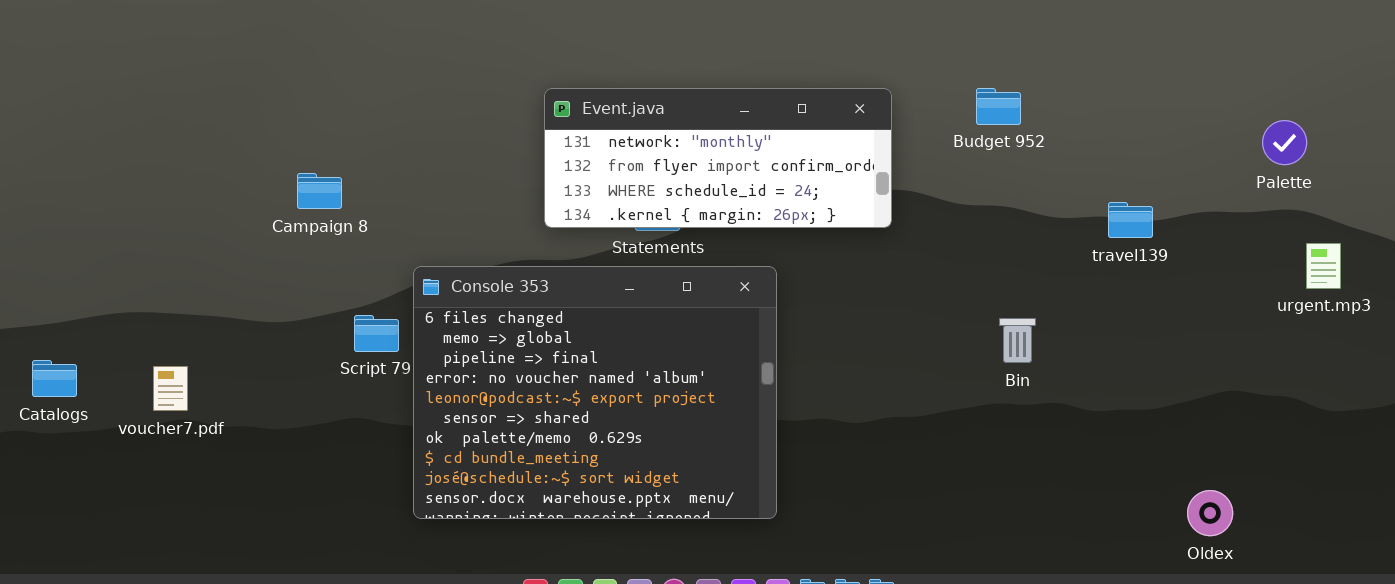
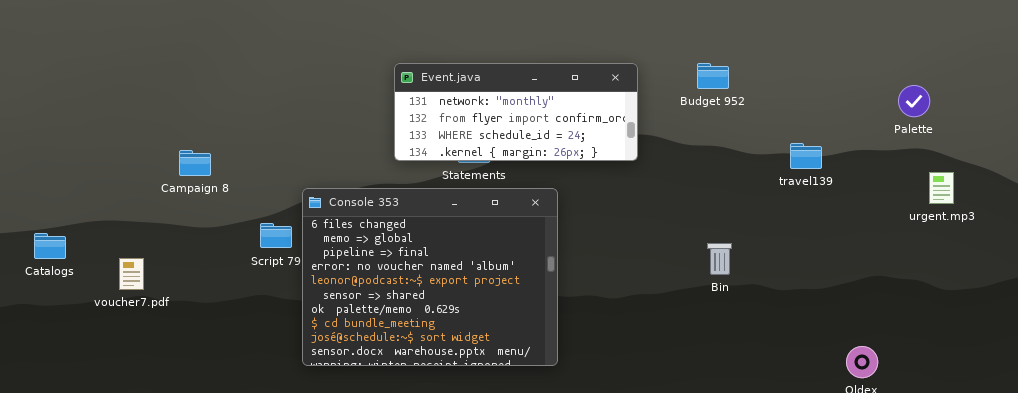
Campaign 8: [297,173,342,209] -> [179,150,211,176], moved
Bin: [999,318,1036,363] -> [707,243,732,275], moved
Catalogs: [32,360,77,397] -> [34,233,66,259], moved

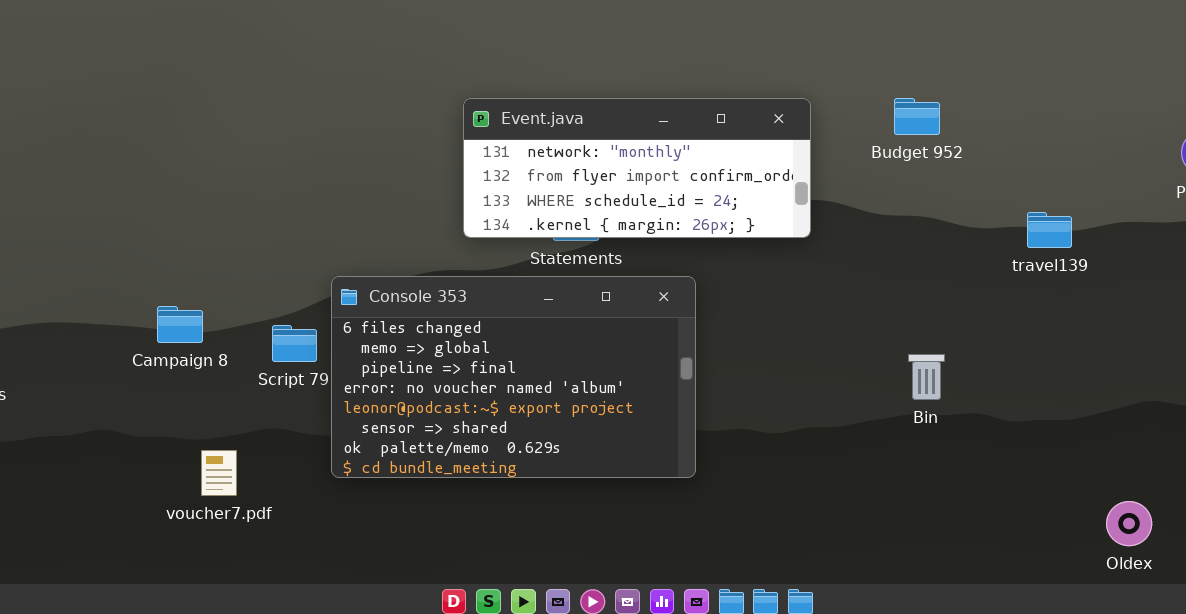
Campaign 8: [179,150,211,176] -> [157,306,203,343], moved
Console 353: [302,188,558,366] -> [331,276,696,478], resized
voucher7.pdf: [119,258,144,290] -> [201,450,237,496], moved

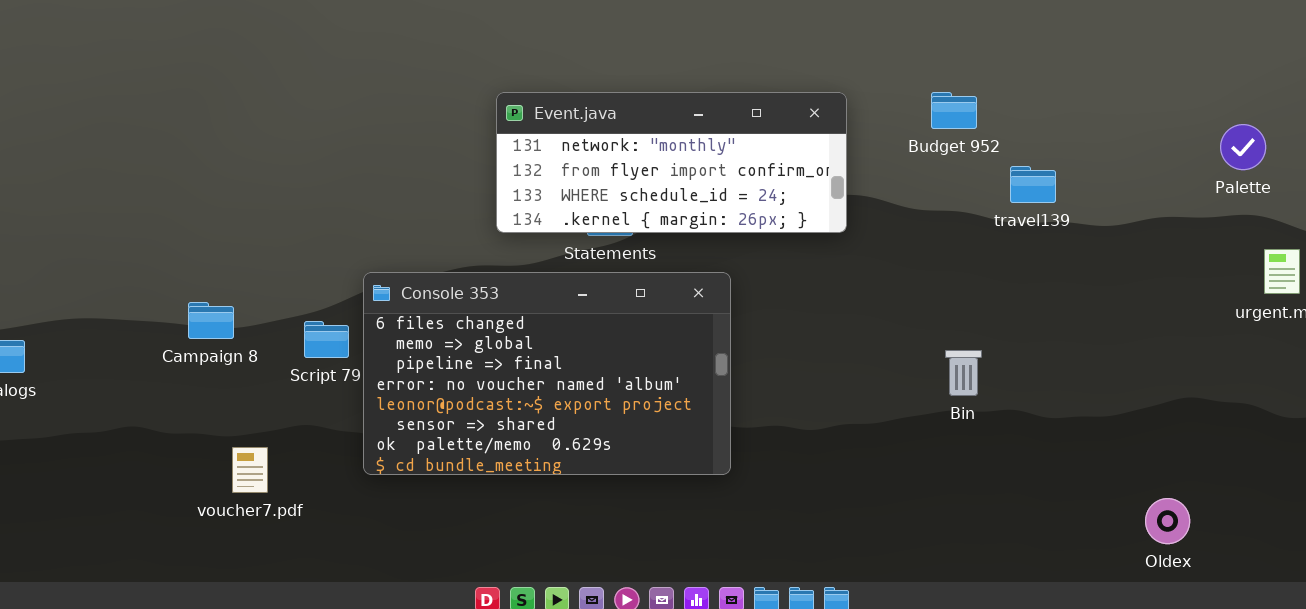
travel139: [1027,212,1072,248] -> [1010,166,1056,203], moved

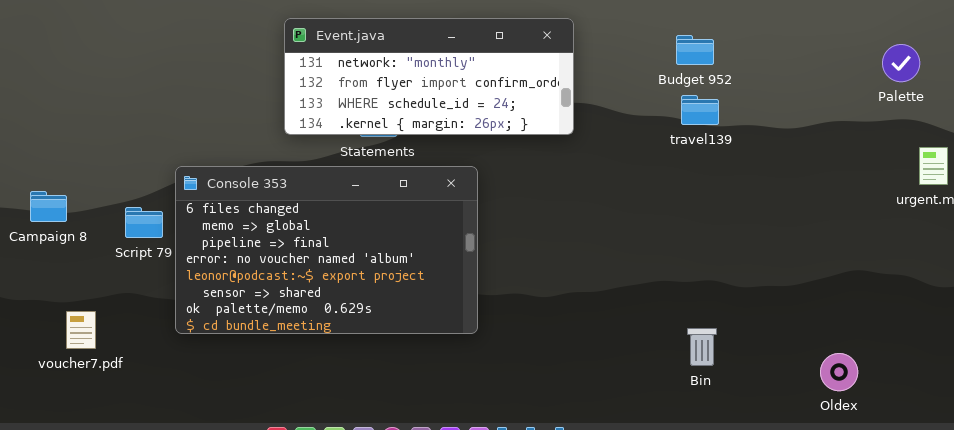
Budget 952: [931,92,977,129] -> [676,35,714,65], moved
travel139: [1010,166,1056,203] -> [681,95,719,125], moved
Bin: [945,350,982,396] -> [687,328,717,366], moved

